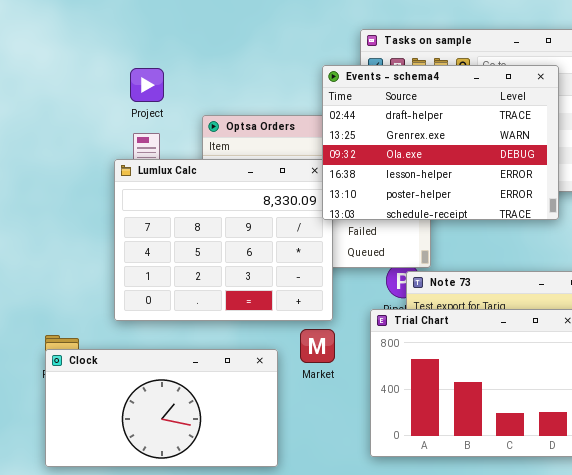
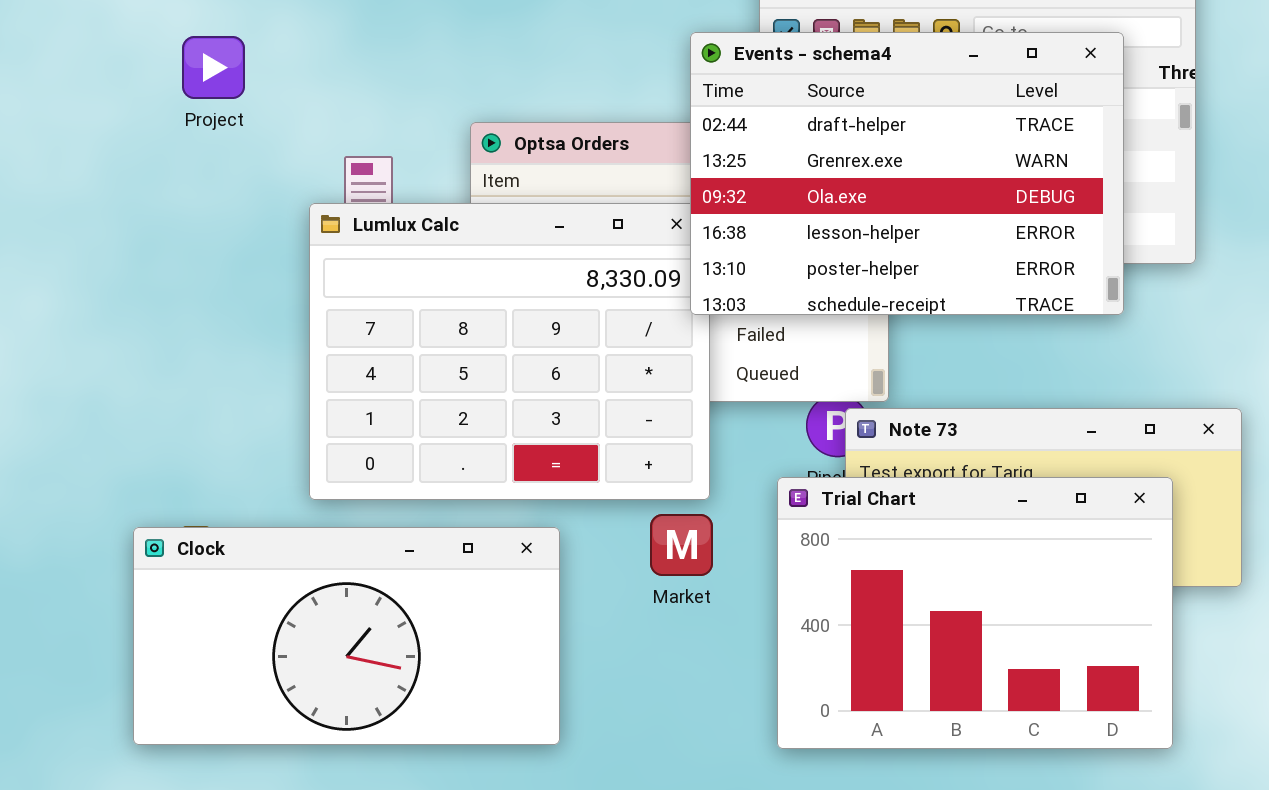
Project: [130,68,164,102] -> [182,36,245,99], moved
Clock: [45,349,278,467] -> [133,527,560,745], moved

